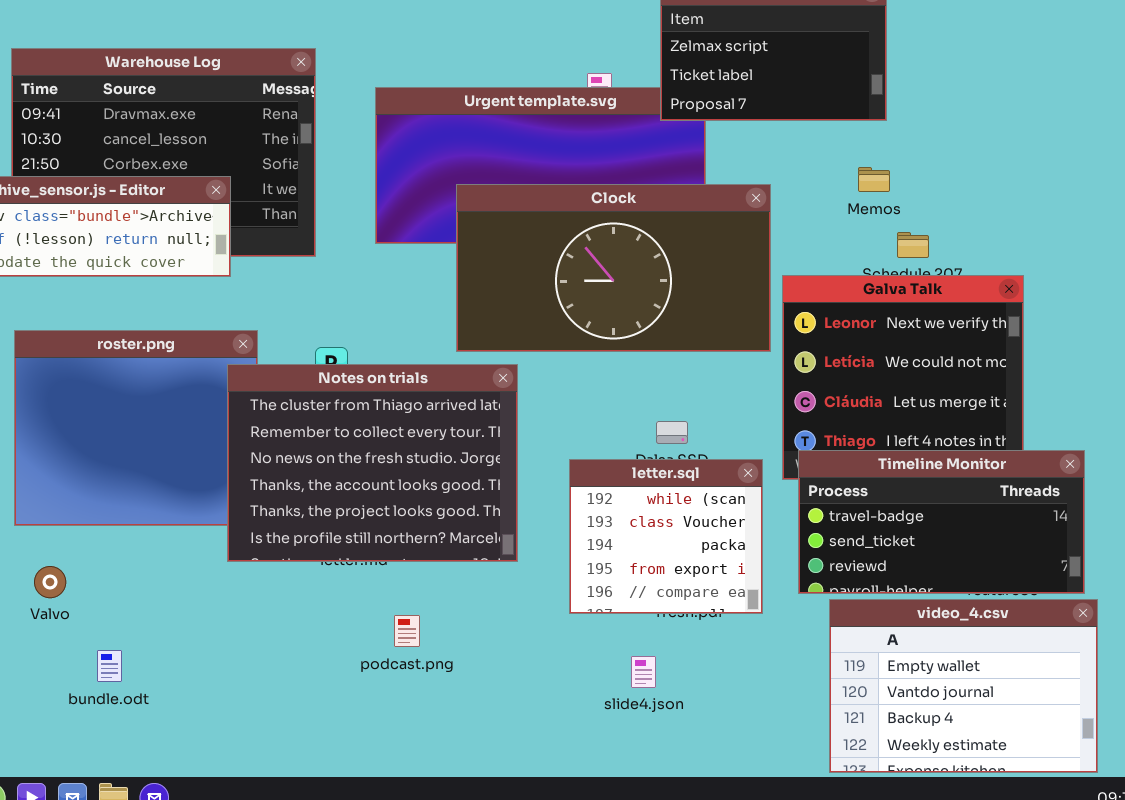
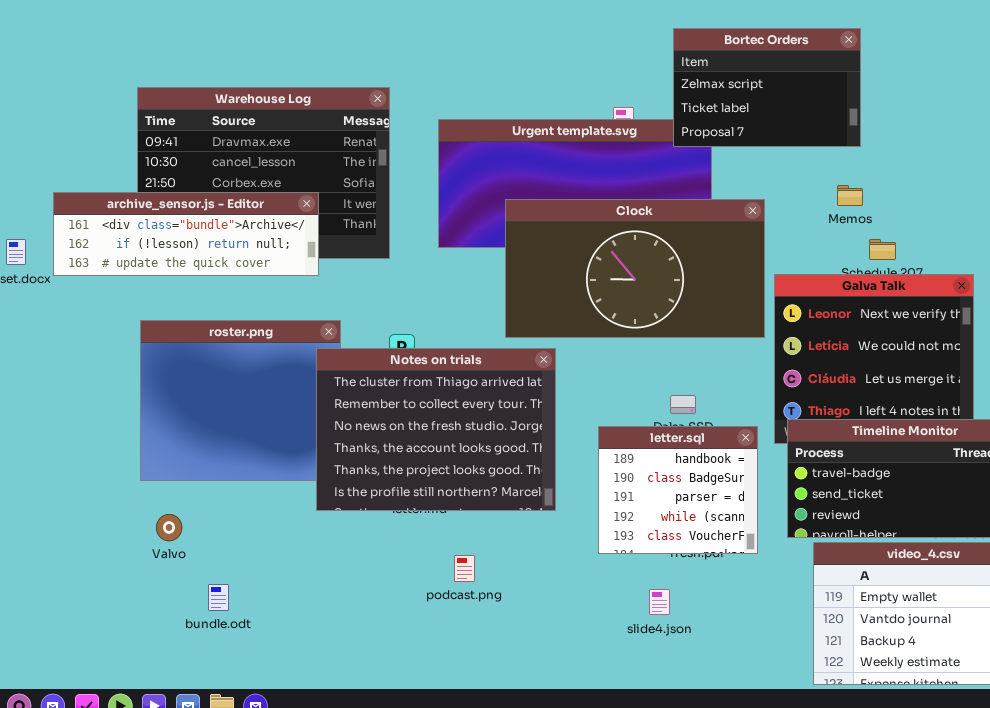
letter.sql: [569,459,763,614] -> [598,426,758,554], scrolled up 3 rows

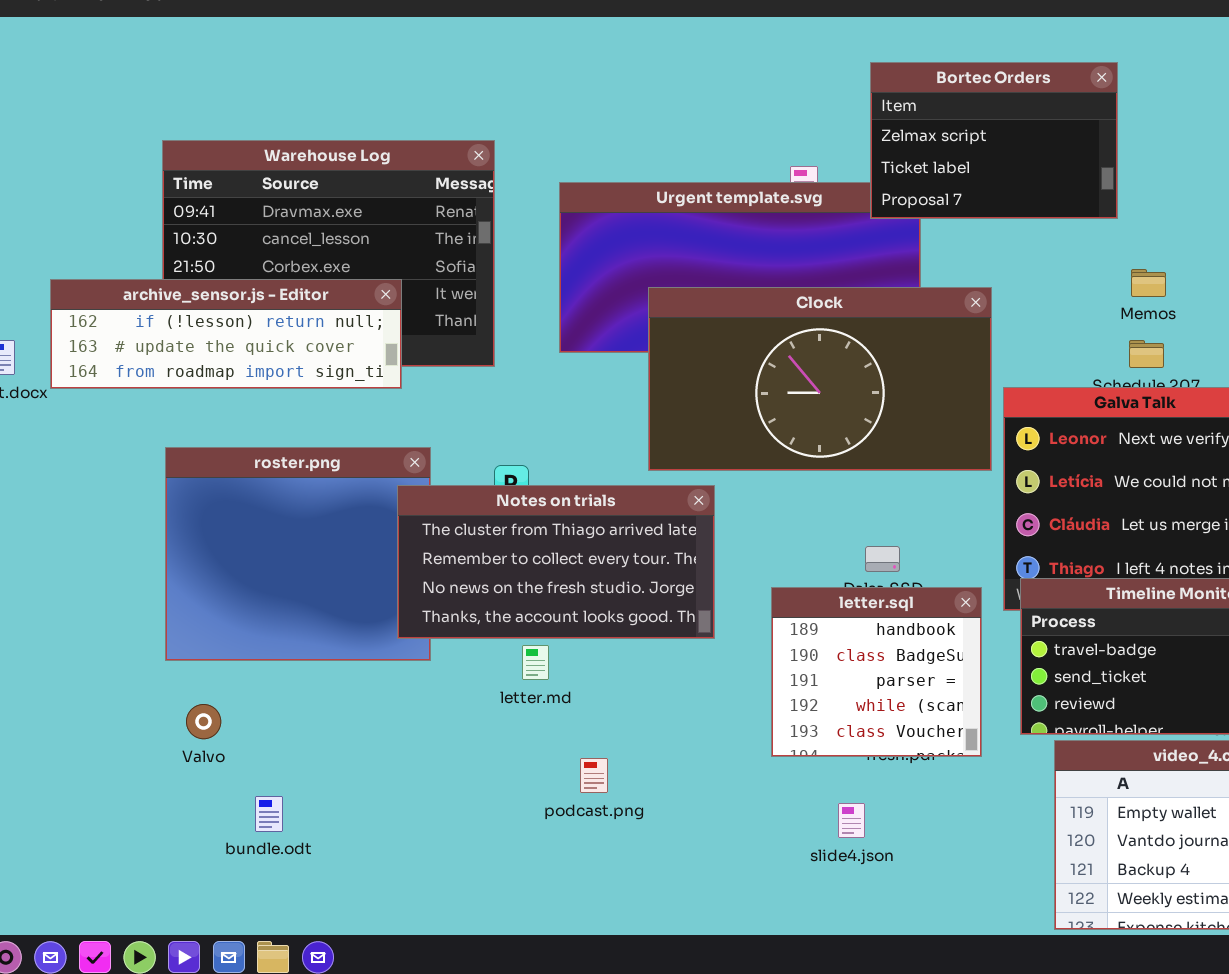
Memos: [837,185,863,206] -> [1131,269,1166,297], moved
archive_sensor.js - Editor: [53,192,319,276] -> [50,279,402,389], scrolled down 1 row
Notes on trials: [316,348,556,511] -> [397,485,715,639], resized

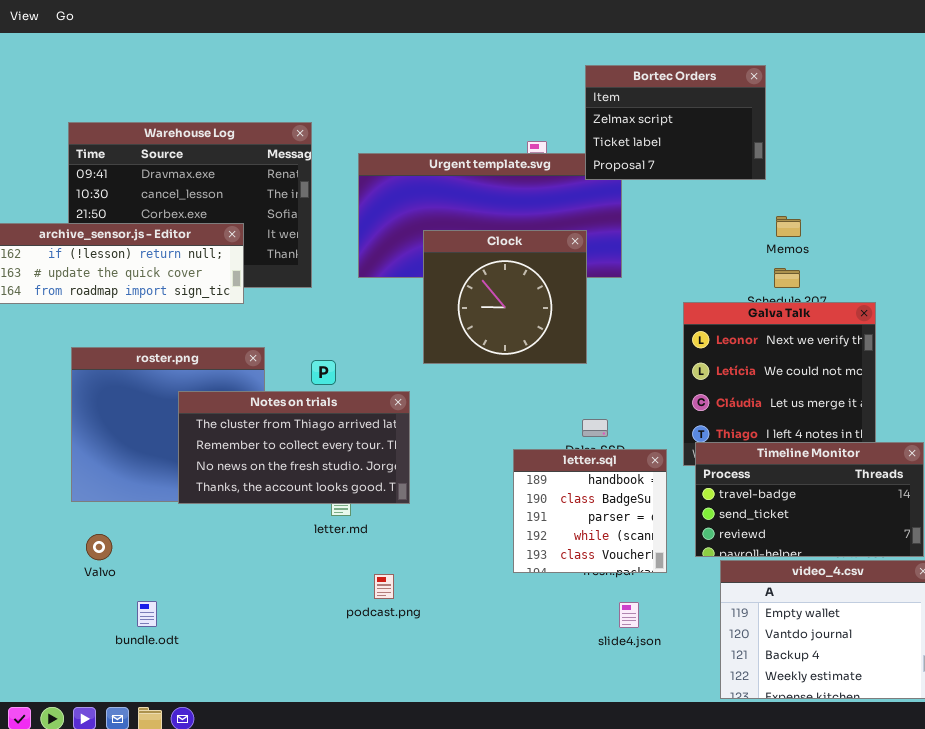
Clock: [648,287,992,471] -> [423,230,587,364], resized
Notes on trials: [397,485,715,639] -> [178,391,410,504], moved
slide4.json: [838,803,865,838] -> [619,602,639,628], moved

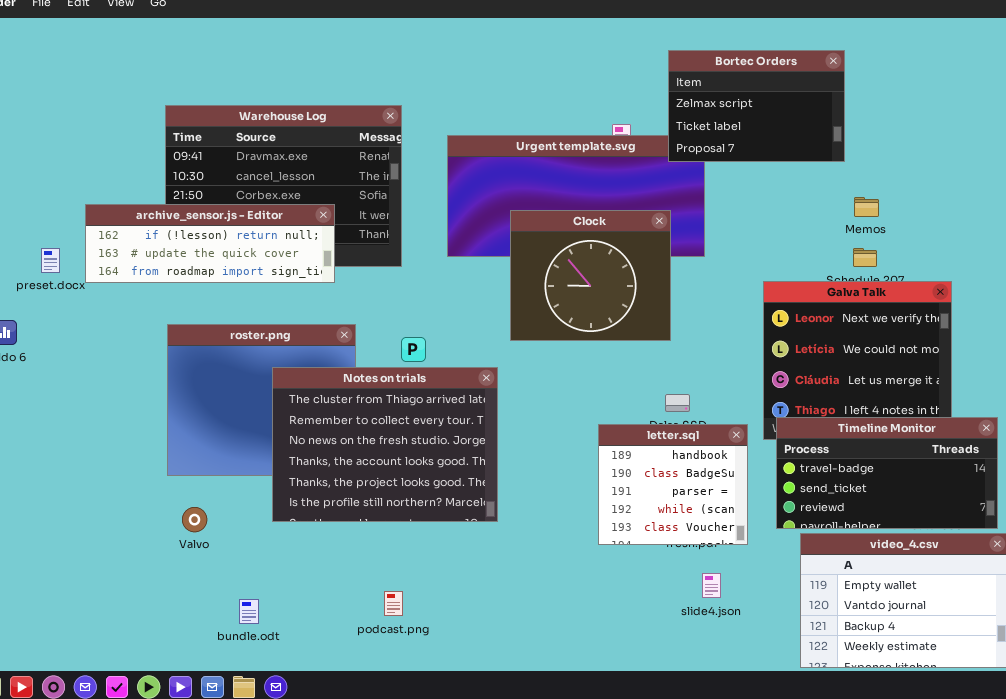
Notes on trials: [178,391,410,504] -> [272,367,498,522], resized
podcast.png: [374,574,394,599] -> [384,591,403,616], moved
bundle.odt: [137,601,157,627] -> [239,599,259,624], moved

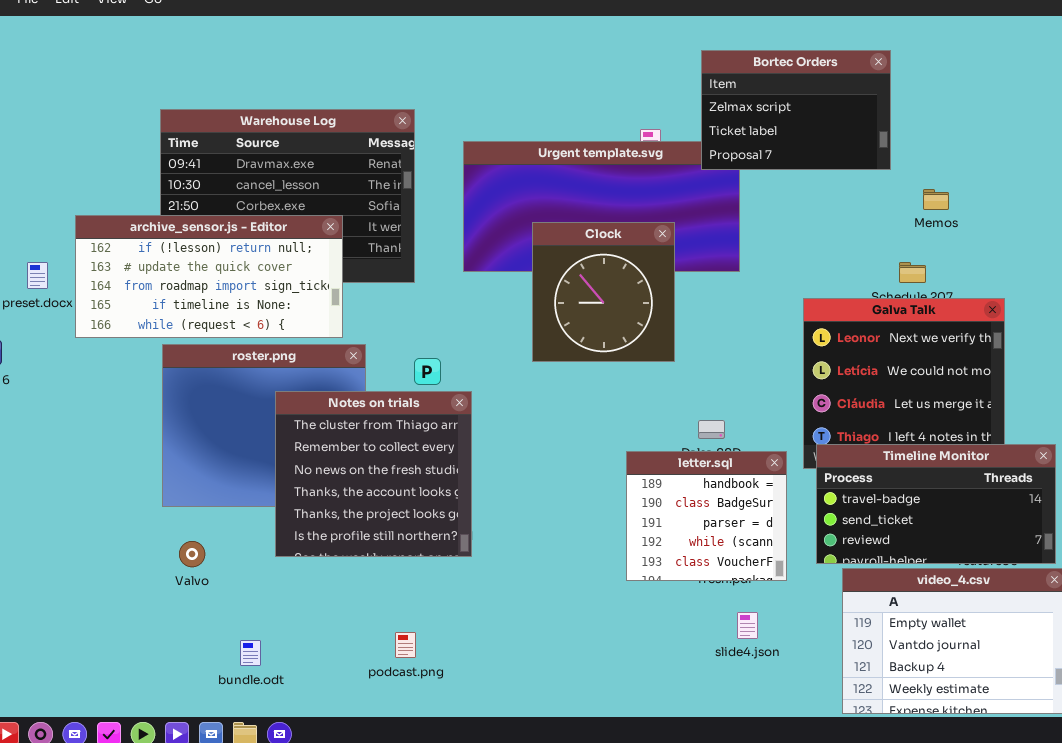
Memos: [854,197,879,217] -> [923,189,949,210], moved
archive_sensor.js - Editor: [85,204,335,283] -> [75,215,343,338], resized
Clock: [510,210,671,341] -> [532,222,675,362], resized
Notes on trials: [272,367,498,522] -> [275,391,472,557], resized

